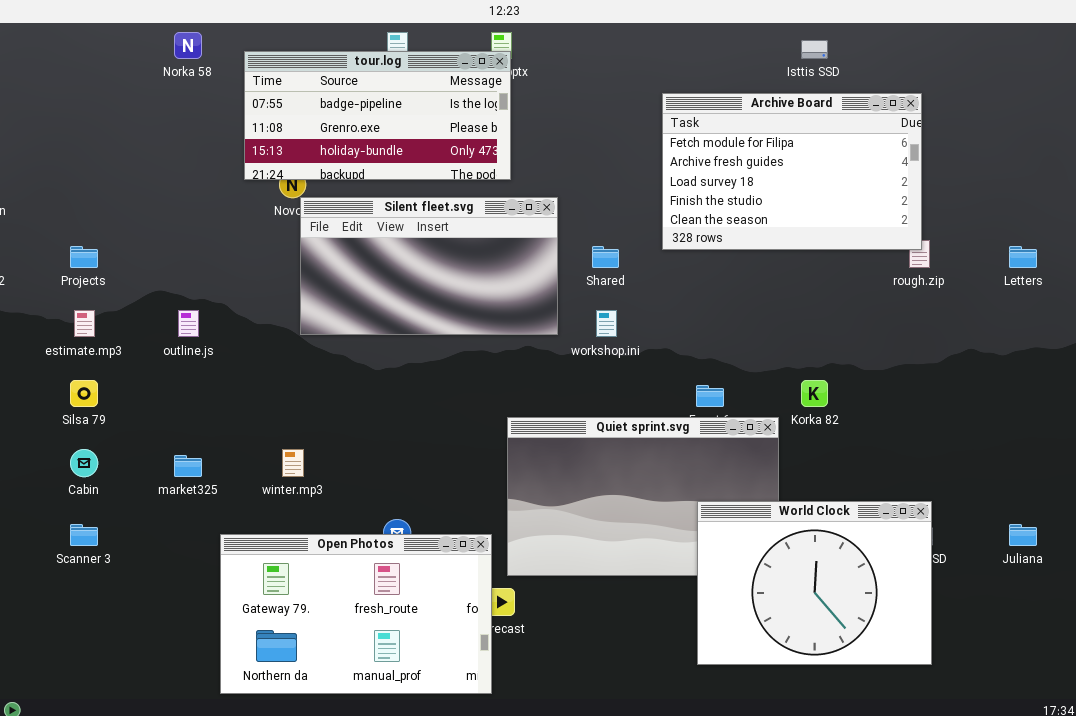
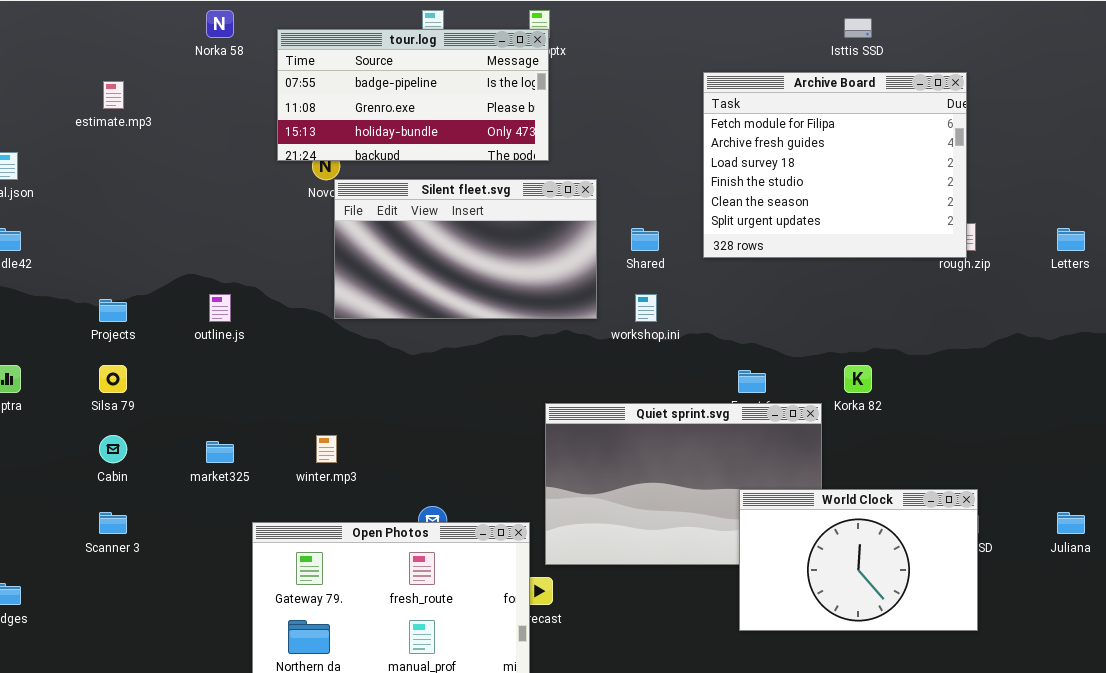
Archive Board: [662,93,922,250] -> [703,72,967,258], resized
Projects: [70,246,98,268] -> [99,299,127,322], moved
estimate.mp3: [74,310,95,337] -> [103,81,124,109], moved
World Clock: [697,501,932,665] -> [739,489,978,631], resized

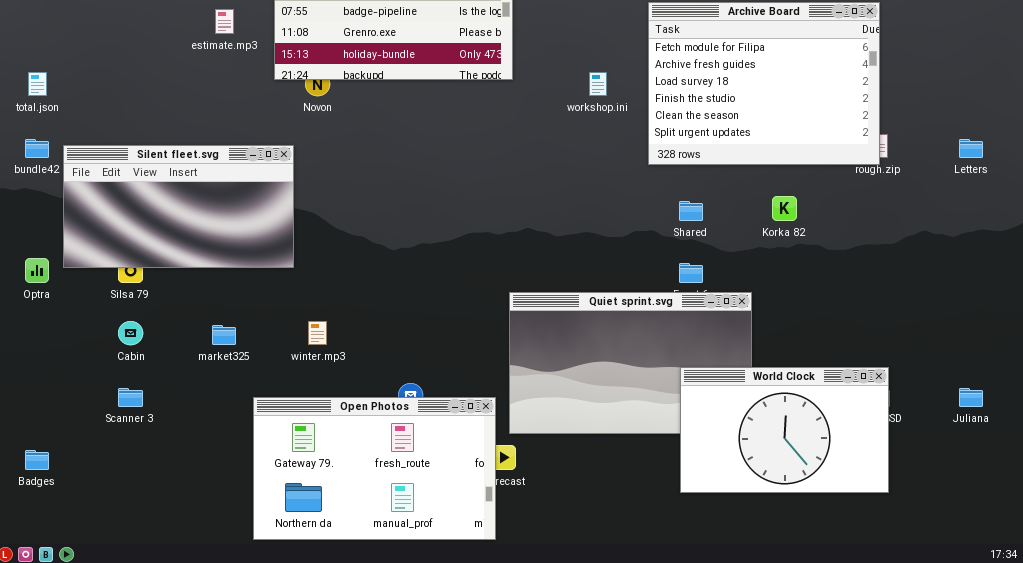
estimate.mp3: [103,81,124,109] -> [215,9,234,34], moved
Silent fleet.svg: [334,179,597,319] -> [63,145,294,268], moved
Shared: [631,228,659,251] -> [679,201,703,221], moved
workshop.ini: [635,294,657,322] -> [589,72,607,96], moved
Korka 82: [844,365,872,393] -> [772,196,797,221], moved

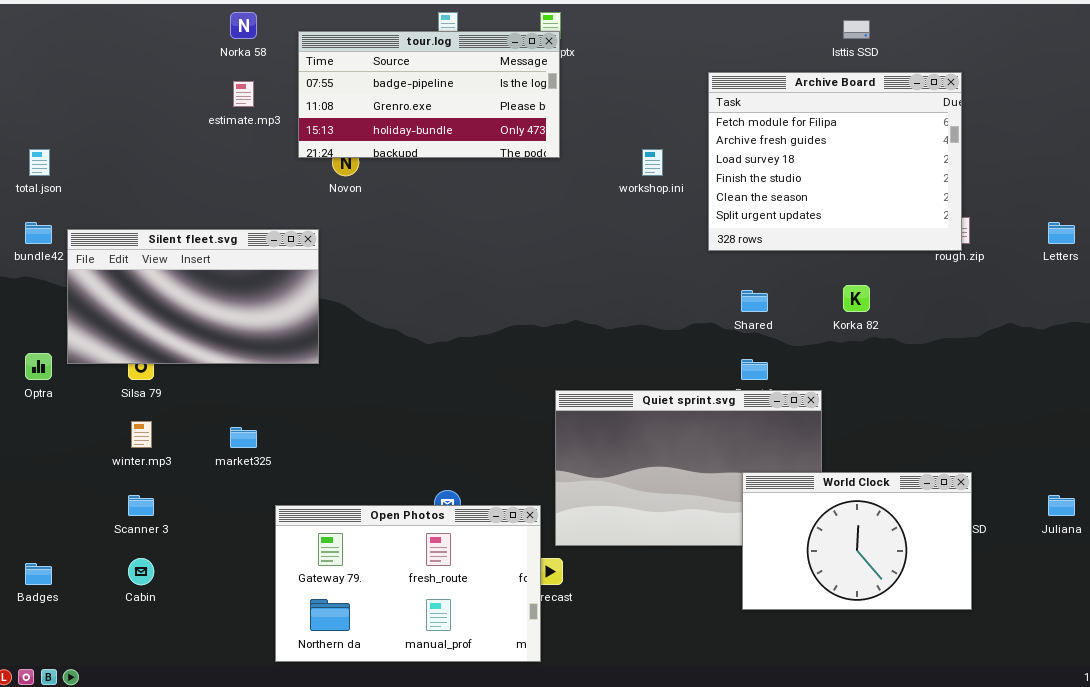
Cabin: [118,321,143,345] -> [128,558,154,585], moved
winter.mp3: [308,321,327,345] -> [131,421,152,448], moved

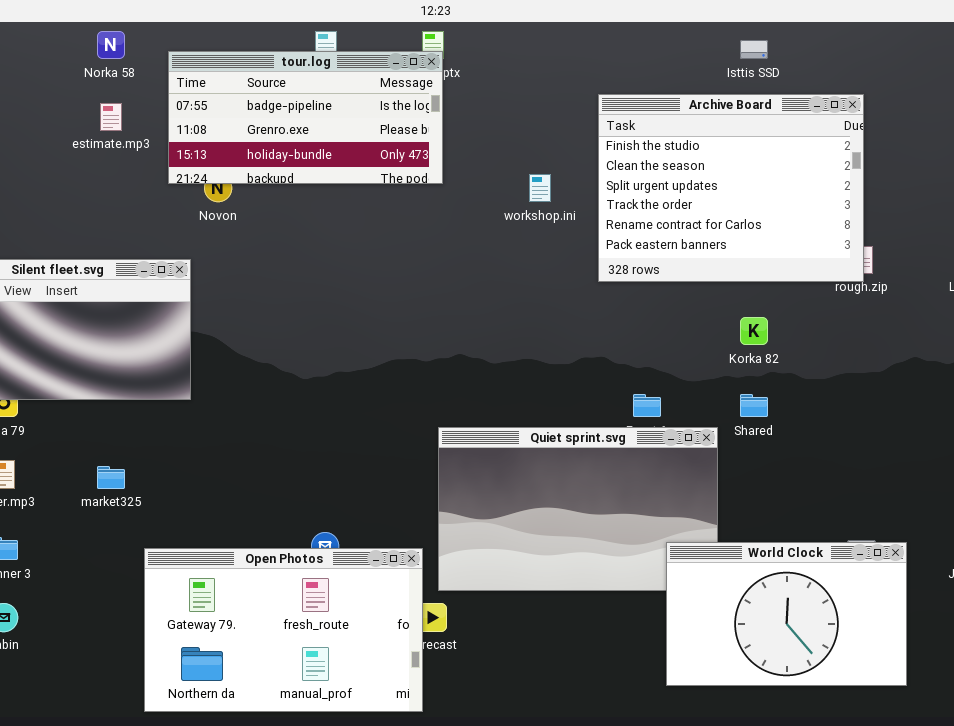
Archive Board: [708,72,962,251] -> [598,94,864,282], scrolled down 3 rows
Shared: [741,290,768,312] -> [740,394,768,417], moved
World Clock: [742,472,972,610] -> [666,542,907,686], moved

